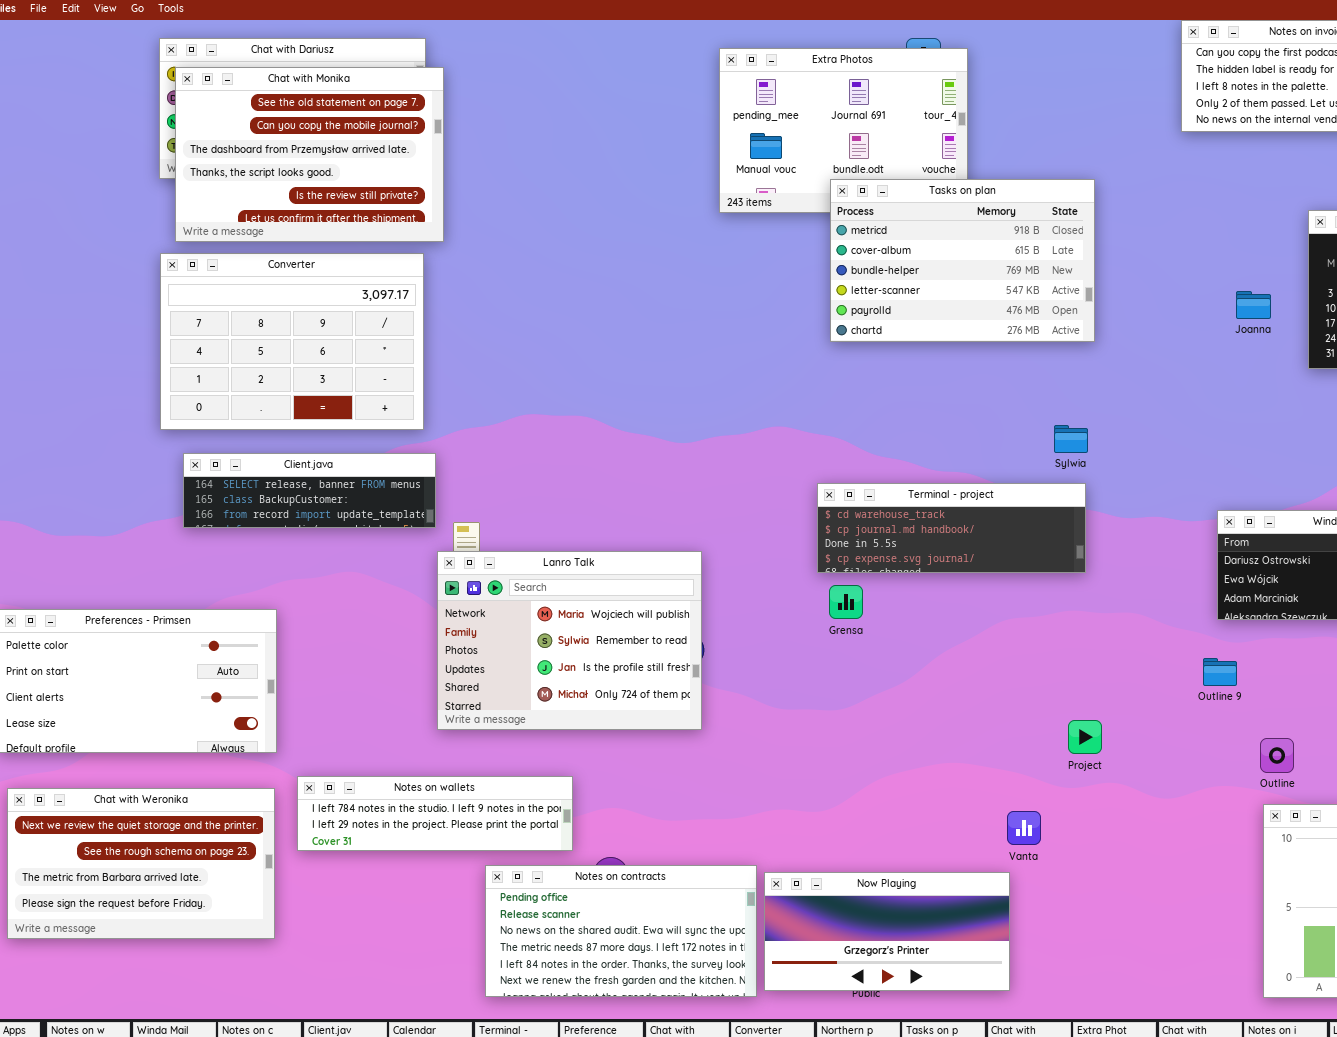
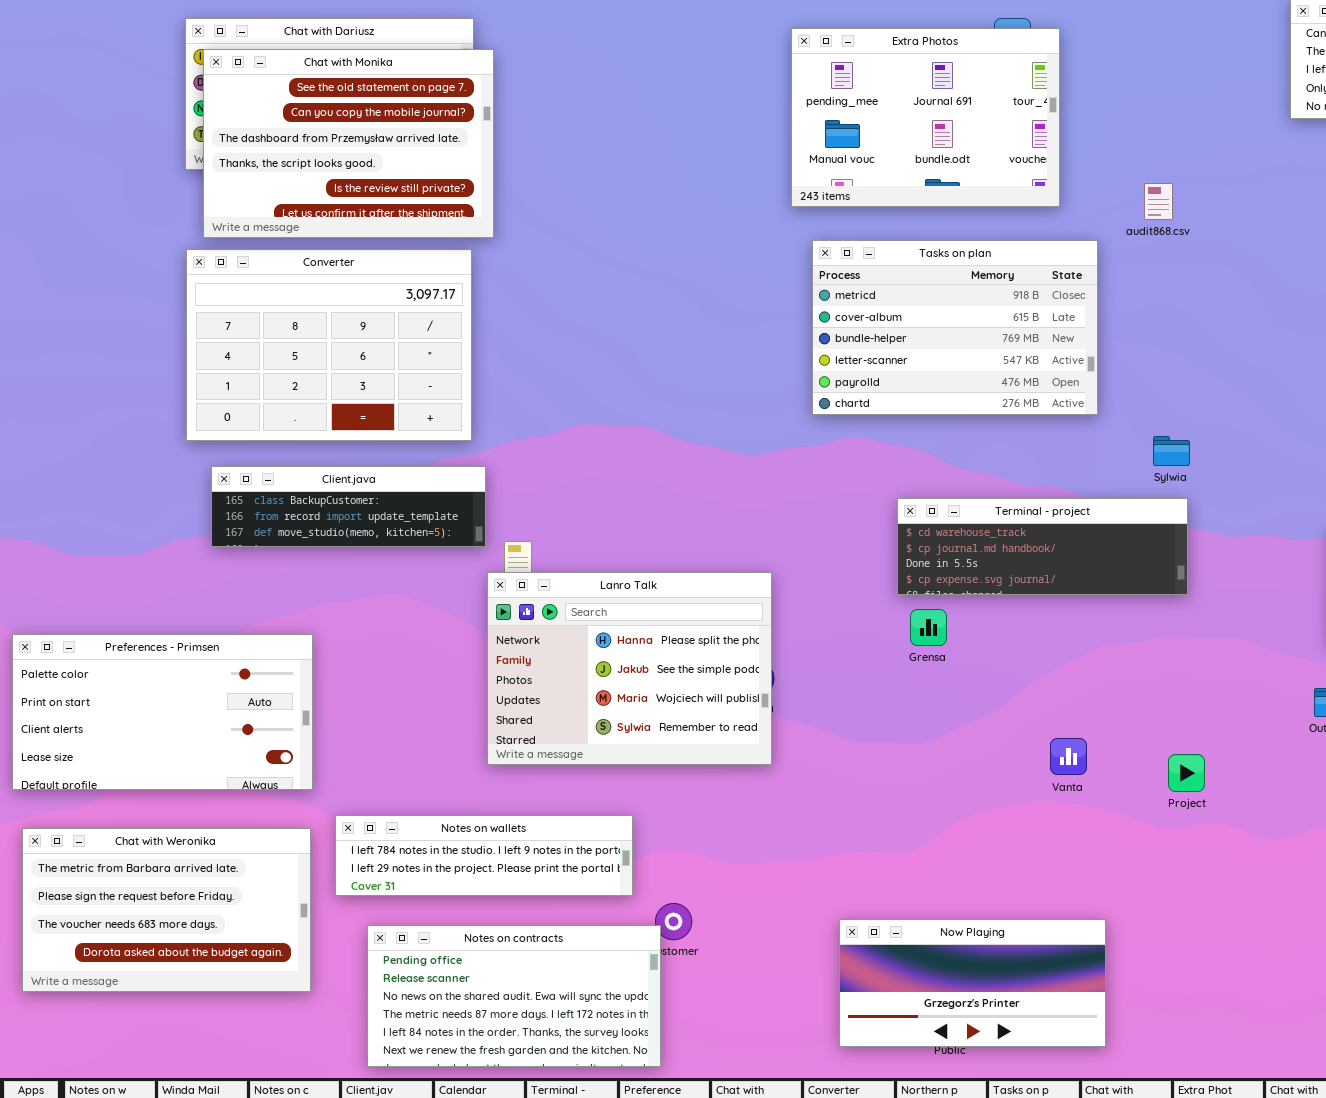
Tasks on plan: [830,179,1095,342] -> [812,240,1098,415], moved
Client.java: [183,453,436,528] -> [211,466,486,547], scrolled down 1 row
Lanro Talk: [437,551,702,730] -> [487,572,772,765], scrolled up 2 rows
Chat with Weronika: [7,788,275,939] -> [22,828,311,992], scrolled down 2 rows
Vanta: [1007,811,1041,845] -> [1050,738,1087,775], moved
Notes on contracts: [485,865,757,997] -> [367,925,661,1067], moved

